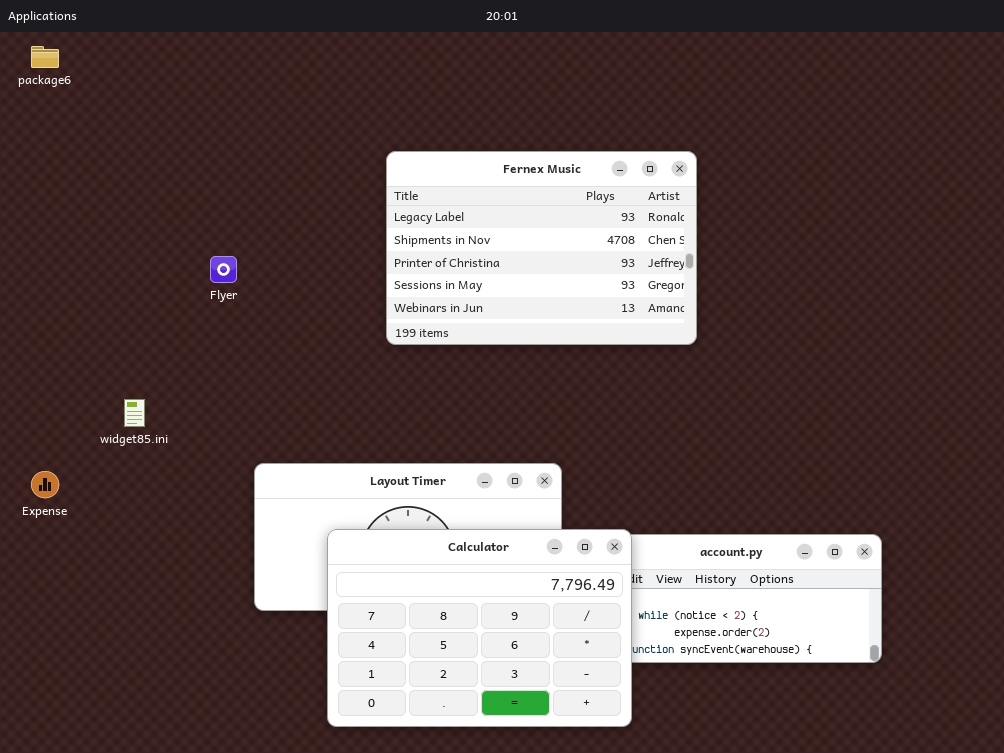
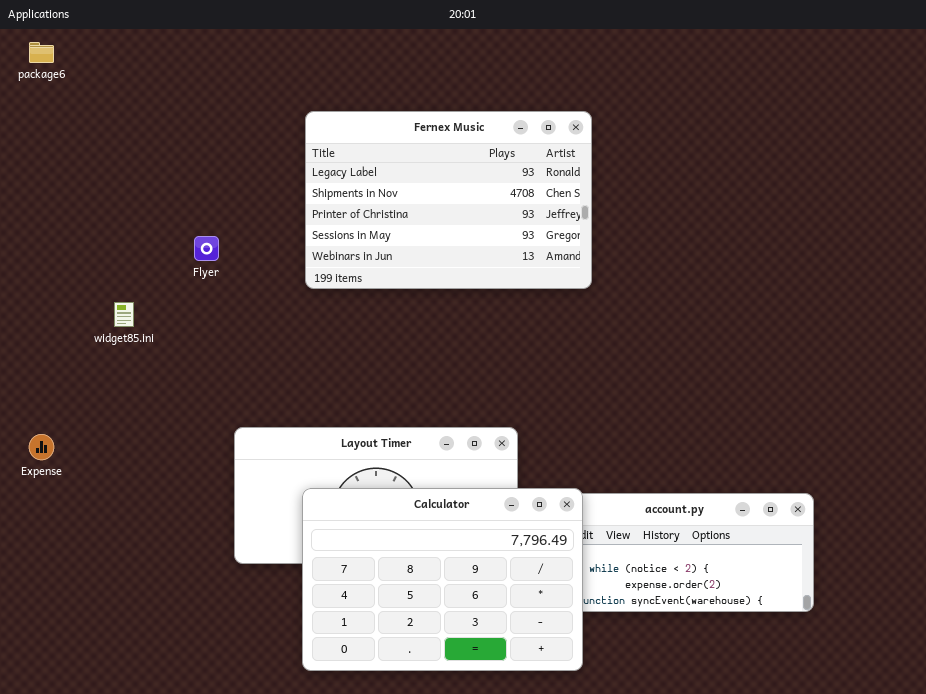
Fernex Music: [386,151,697,345] -> [305,111,592,289], moved
widget85.ini: [124,399,145,427] -> [114,302,134,327], moved

